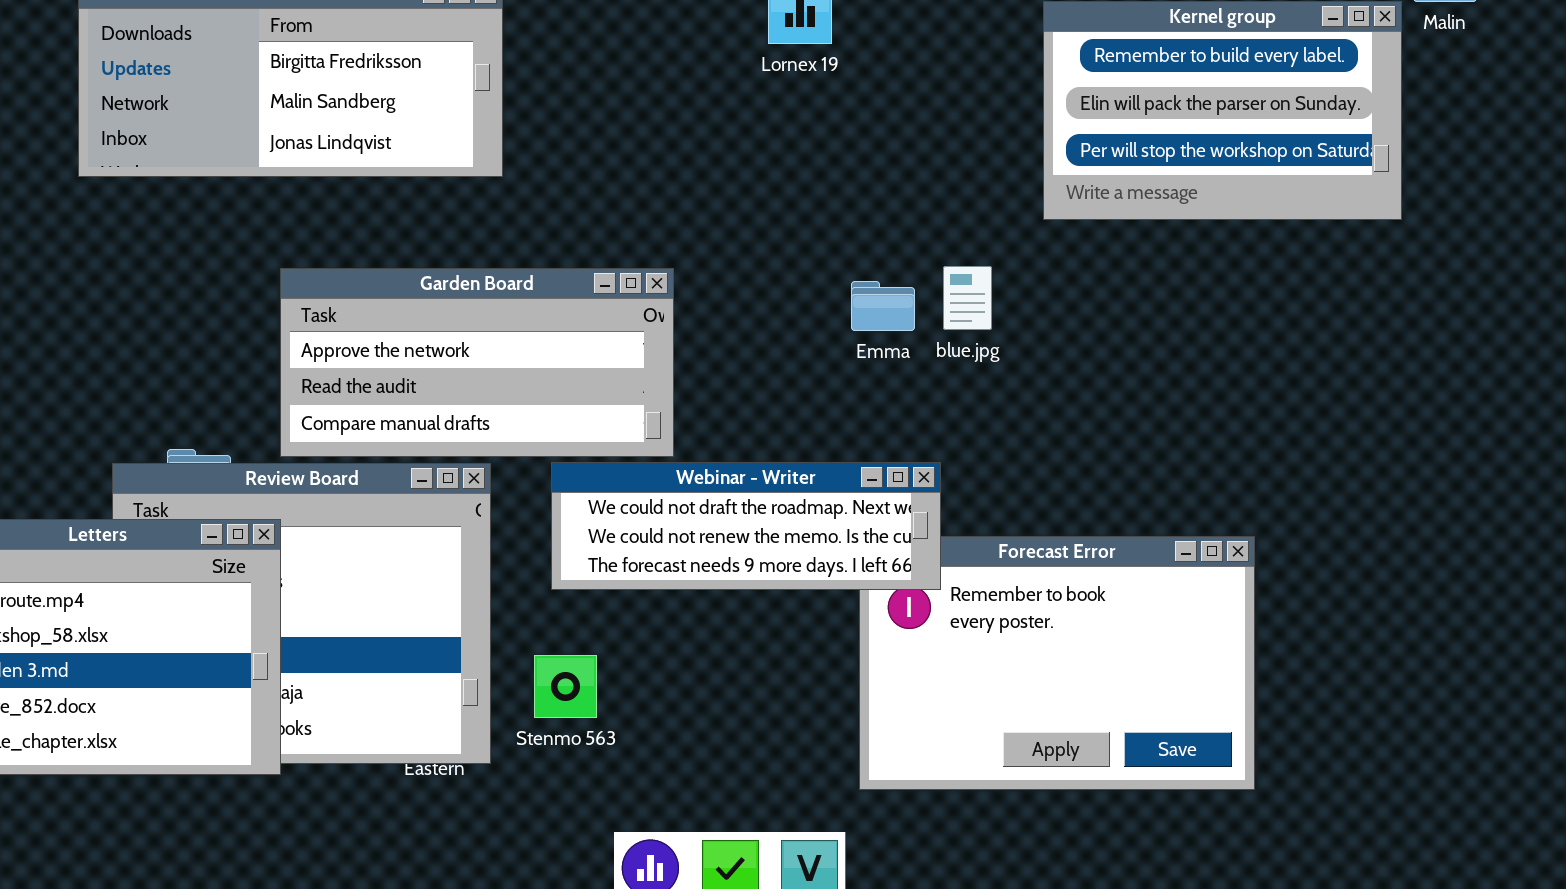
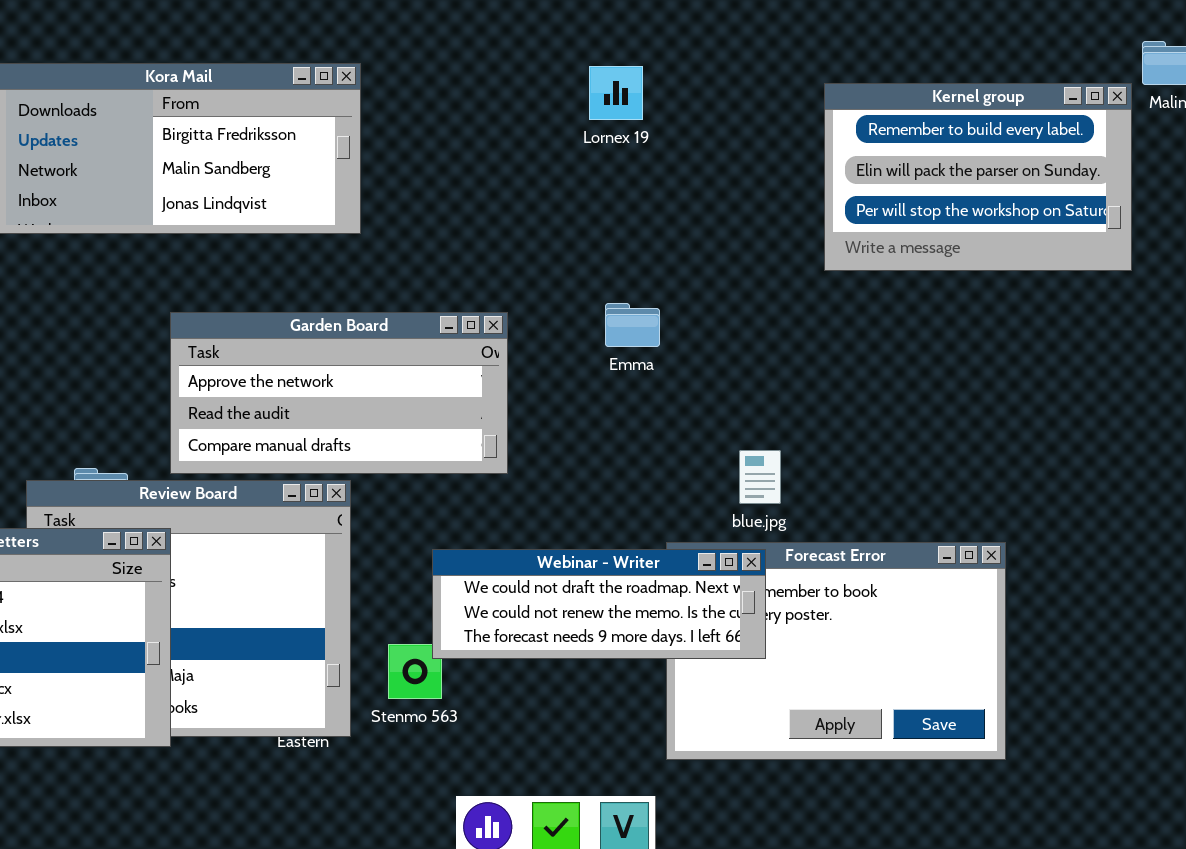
blue.jpg: [943,266,992,330] -> [739,450,781,504], moved
Emma: [851,281,915,331] -> [605,303,660,347], moved
Webinar - Writer: [551,462,941,590] -> [432,549,766,659], moved

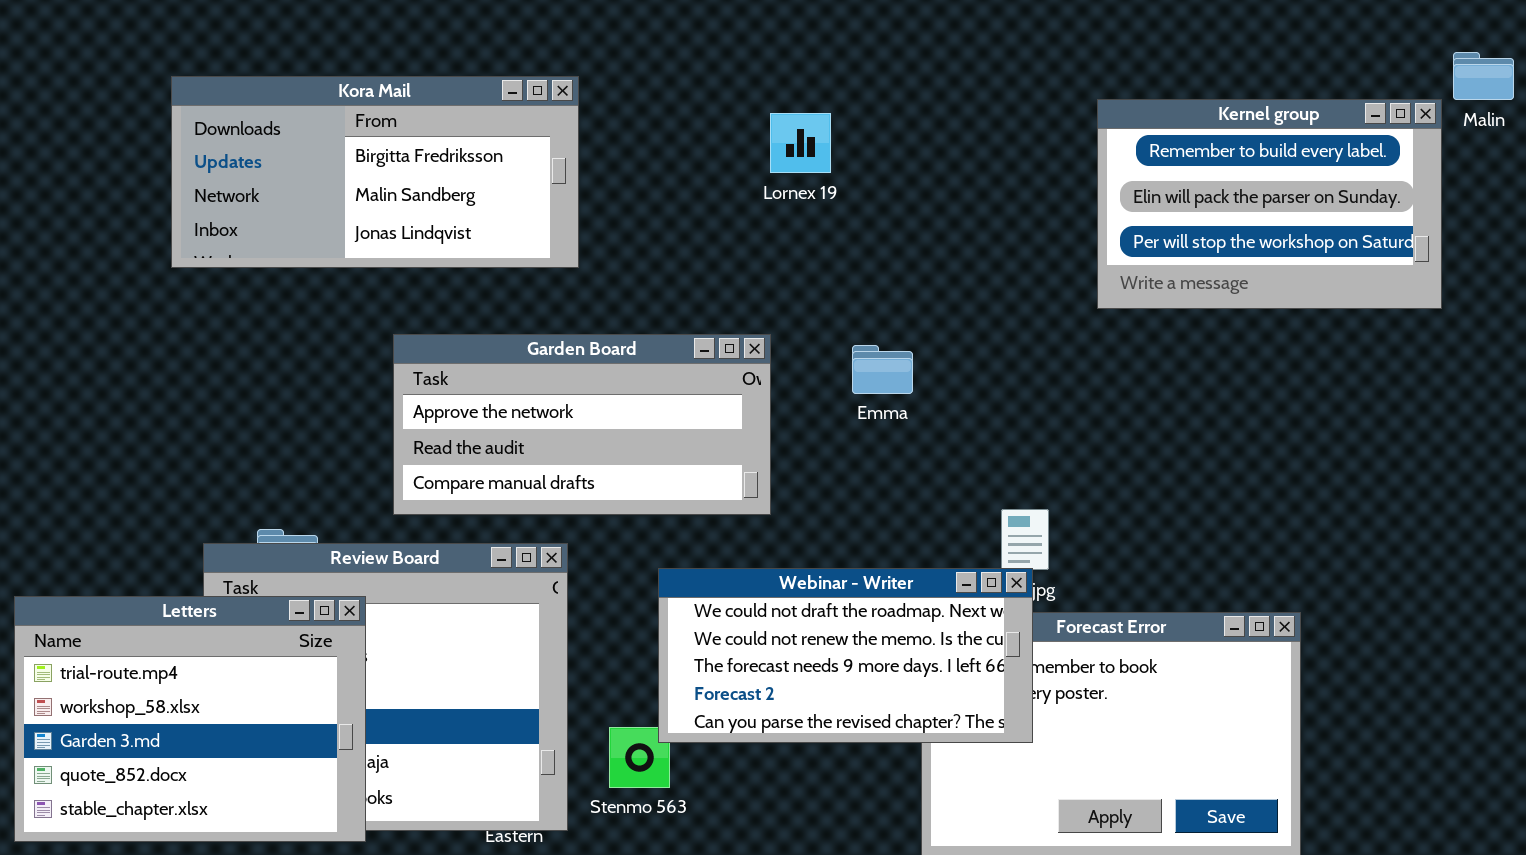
Lornex 19: [589,66,643,120] -> [770,113,831,173], moved
Garden Board: [170,312,508,474] -> [393,334,771,515], moved
Webinar - Writer: [432,549,766,659] -> [658,568,1033,743], resized

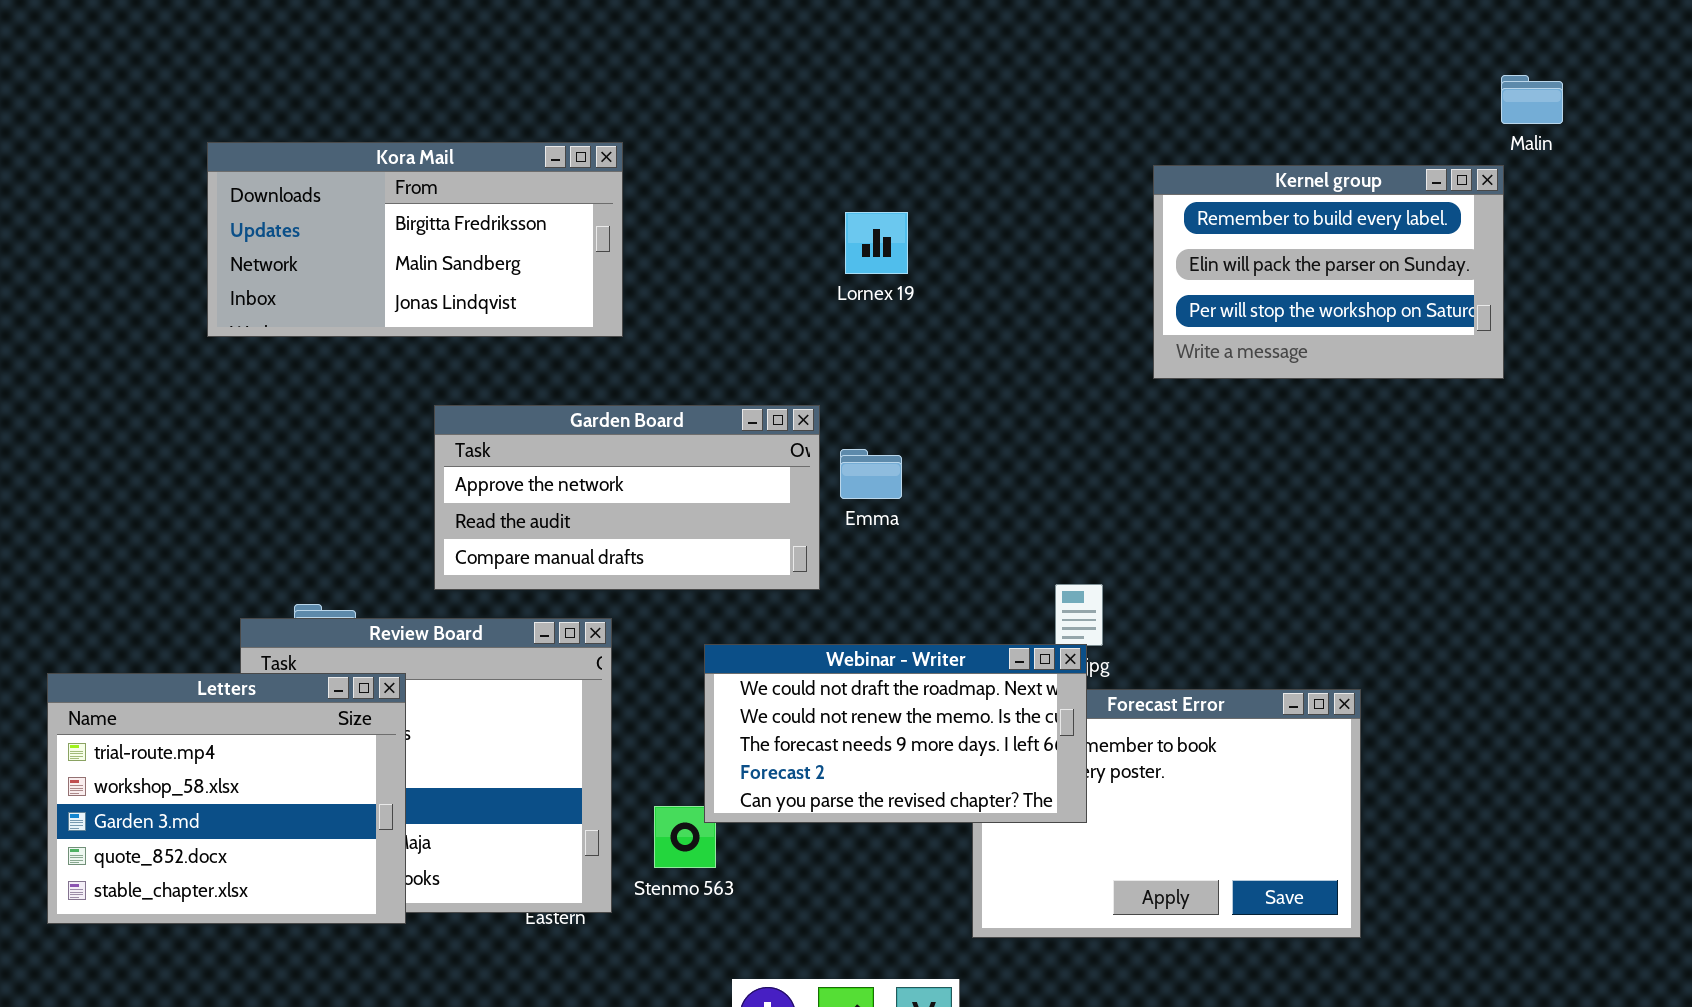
Malin: [1453,52,1514,100] -> [1501,75,1563,124], moved
Lornex 19: [770,113,831,173] -> [845,212,908,274], moved
Emma: [852,345,913,394] -> [840,449,902,499], moved

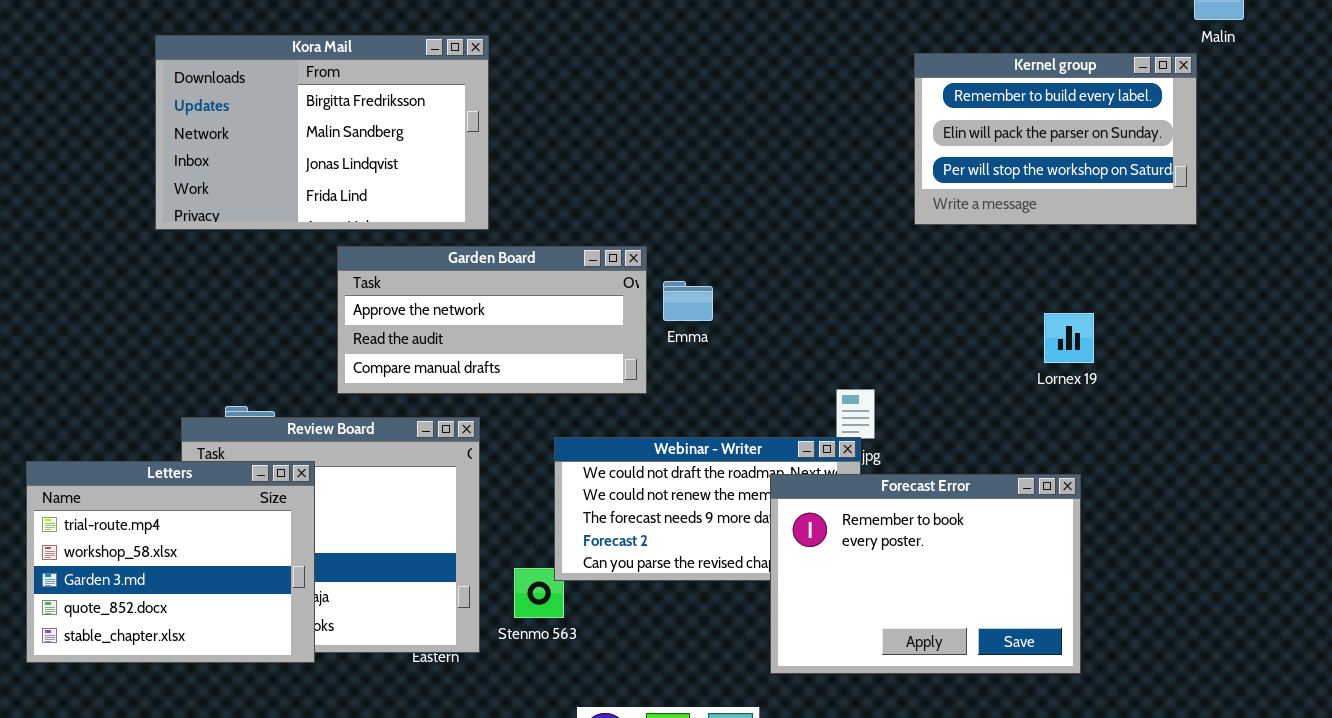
Kora Mail: [207,142,623,337] -> [155,35,489,230], resized
Lornex 19: [845,212,908,274] -> [1044,313,1094,363], moved
Forecast Error: [972,689,1361,938] -> [770,474,1081,674], raised

